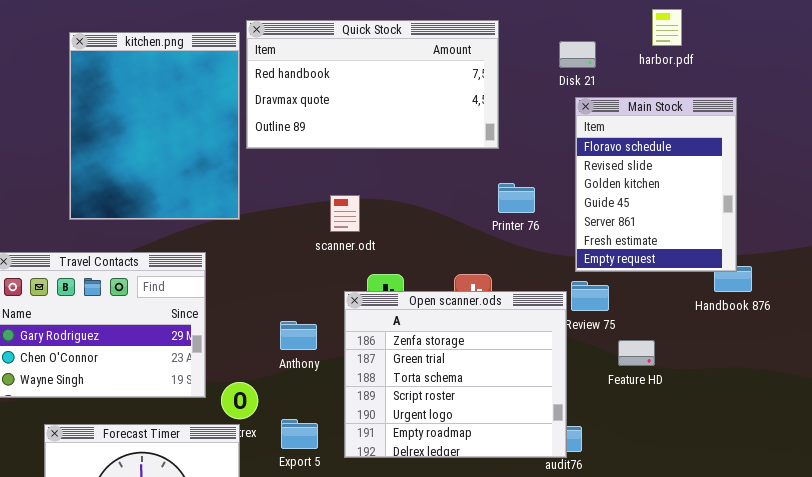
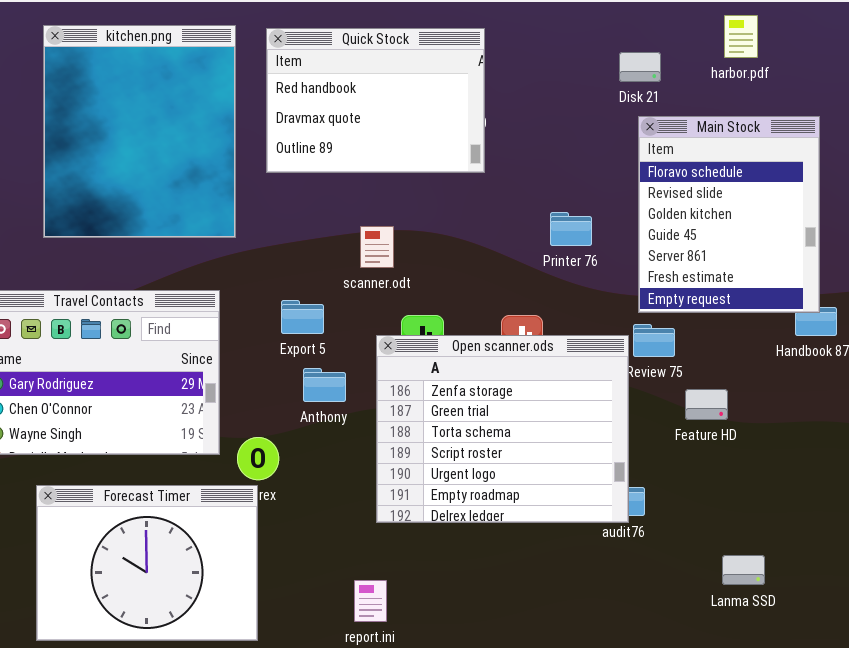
Quick Stock: [246,20,499,149] -> [266,28,485,173], resized
kitchen.png: [69,32,240,220] -> [43,25,236,238], moved
Export 5: [281,419,318,449] -> [281,300,324,334], moved

